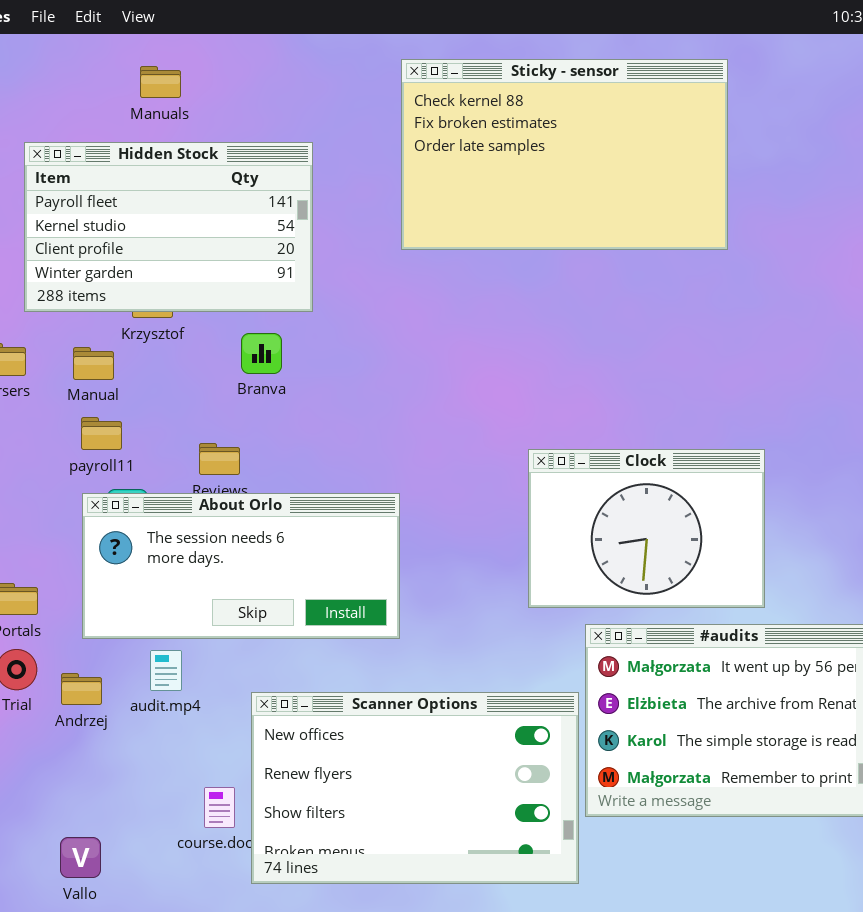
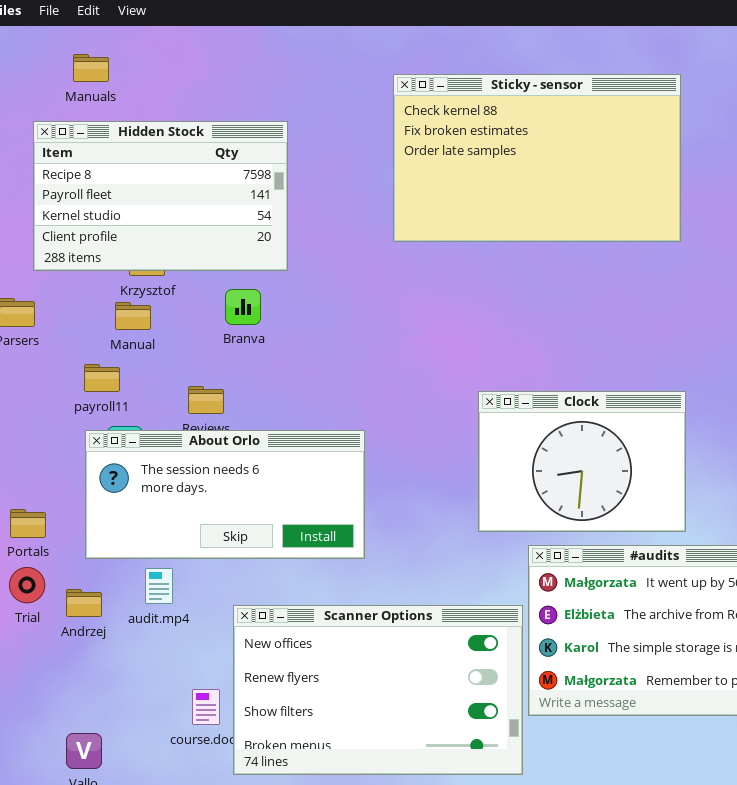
Sticky - sensor: [401,59,728,250] -> [393,74,681,242], moved
Manuals: [140,66,181,98] -> [73,54,109,82], moved
Hidden Stock: [24,142,313,312] -> [33,121,288,271], scrolled up 1 row
Manual: [73,347,114,380] -> [115,302,151,330], moved

